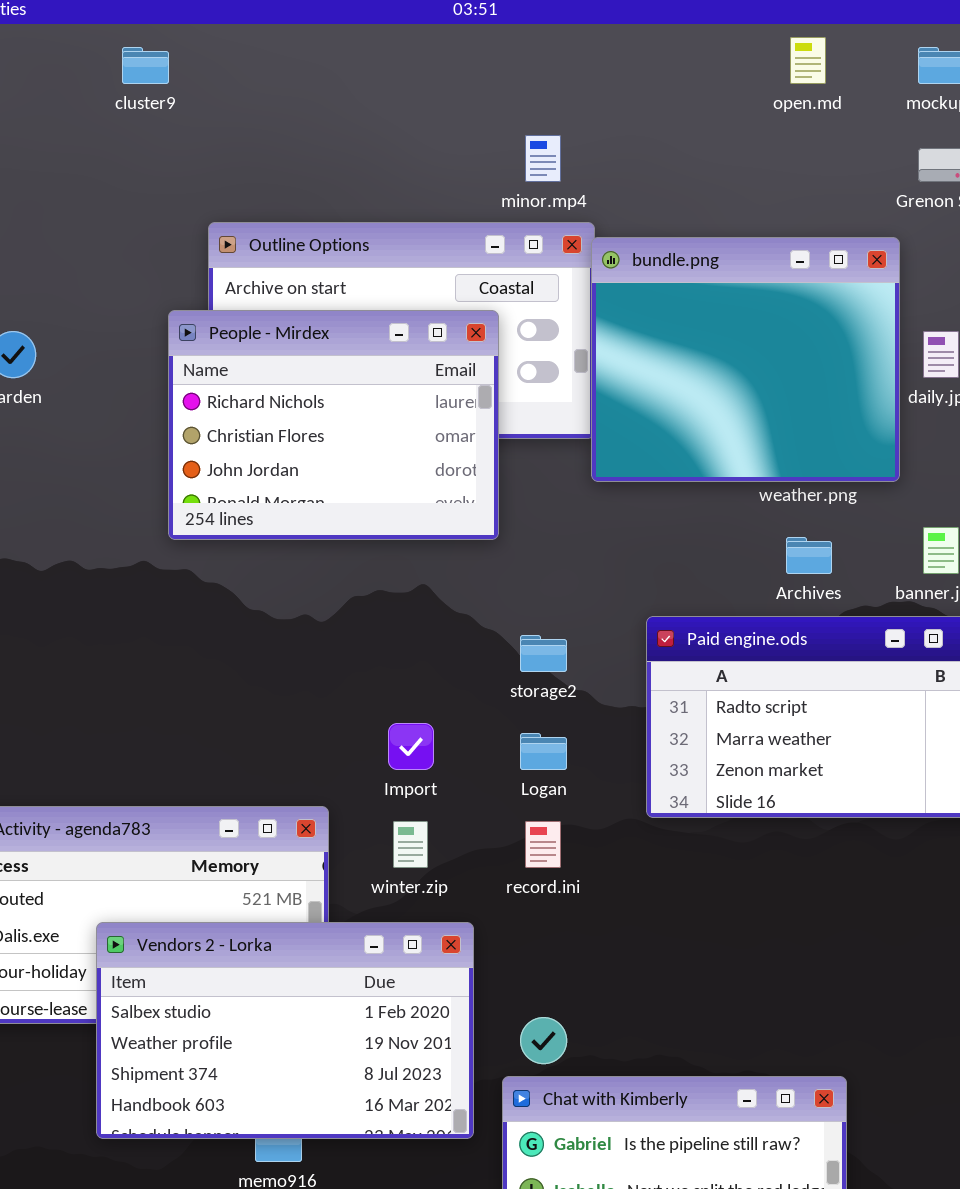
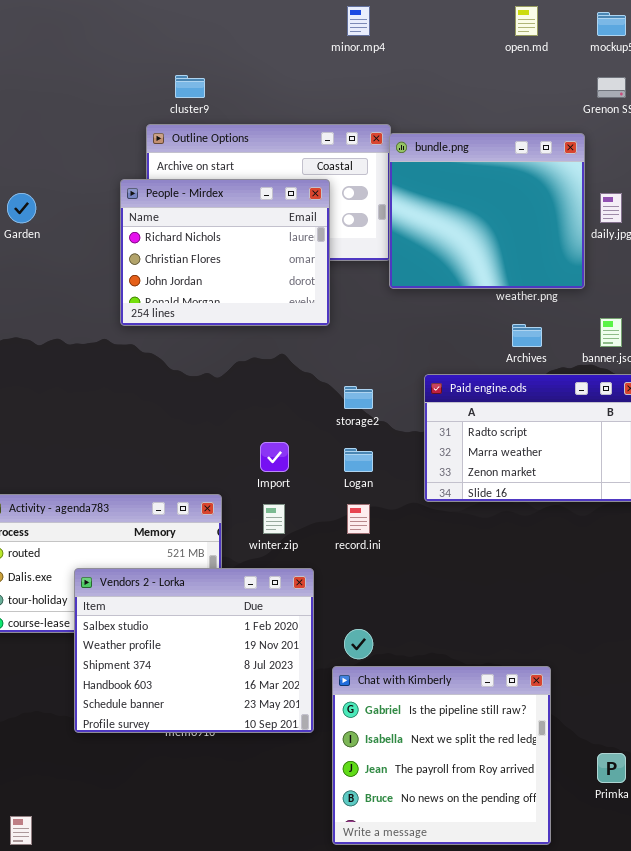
cluster9: [122,47,169,84] -> [175,75,205,98], moved
minor.mp4: [525,135,561,182] -> [347,6,370,36], moved
Vendors 2 - Lorka: [96,922,474,1139] -> [74,568,314,733], resized

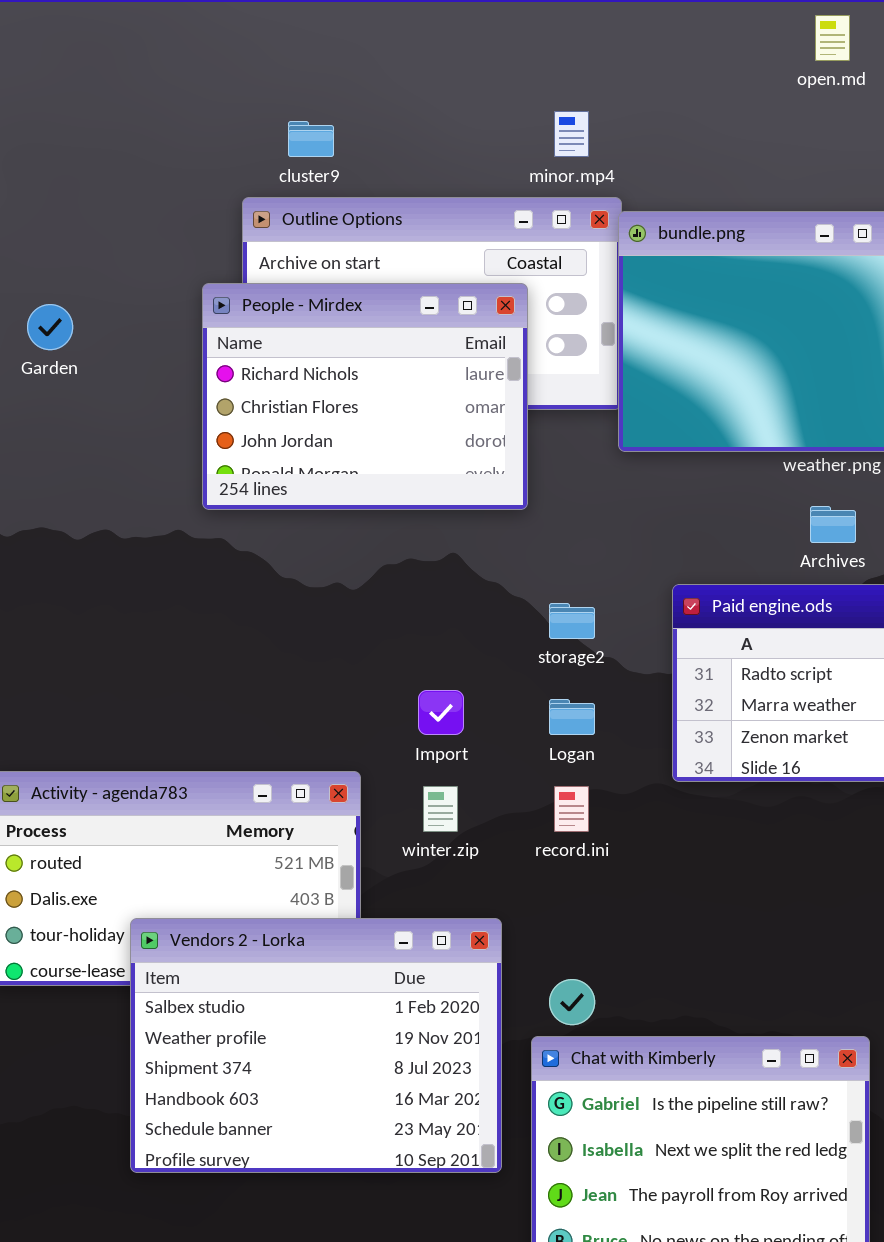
minor.mp4: [347,6,370,36] -> [554,111,589,157], moved
Vendors 2 - Lorka: [74,568,314,733] -> [130,918,502,1173], moved

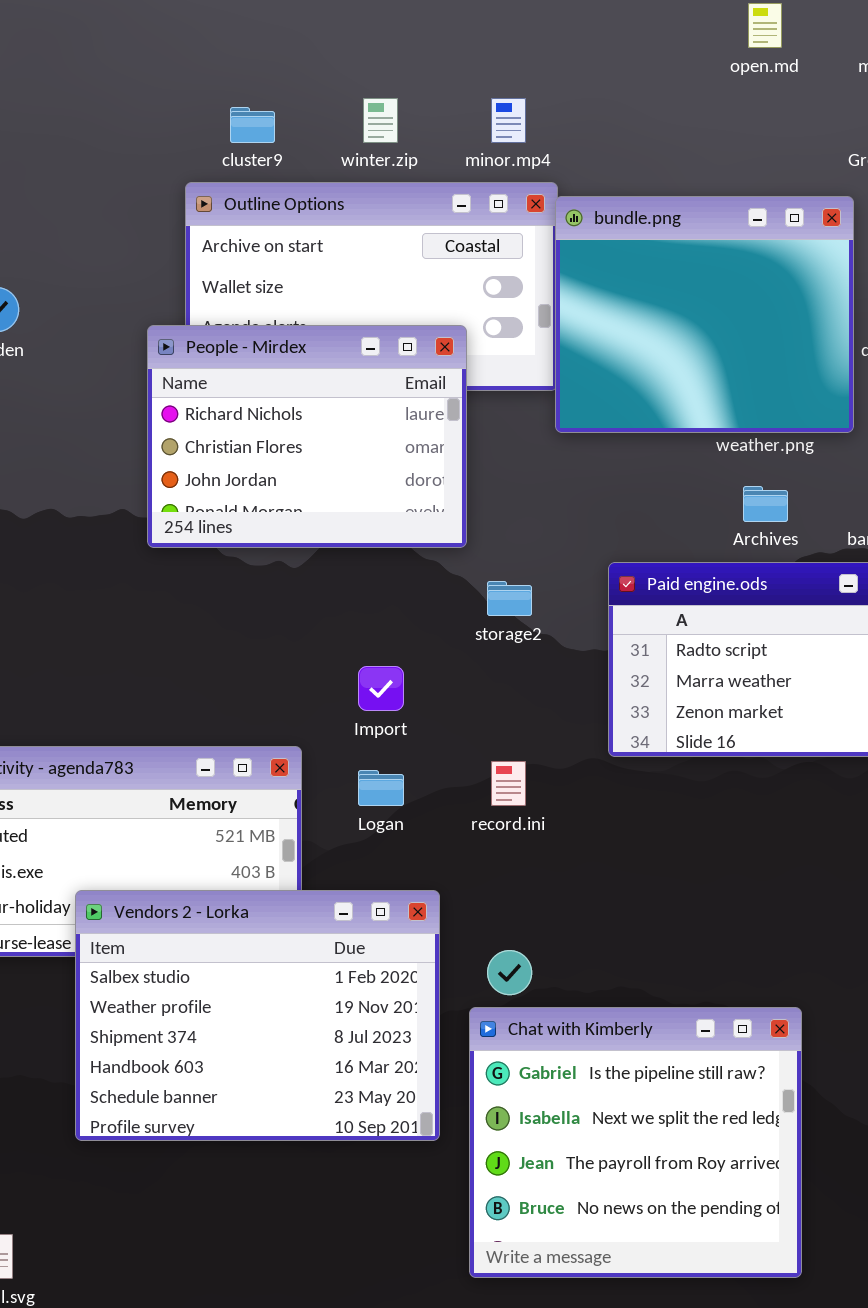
People - Mirdex: [202,283,528,510] -> [147,325,467,548], moved
Logan: [549,699,595,735] -> [358,770,404,806], moved
winter.zip: [423,786,458,832] -> [363,98,398,143], moved

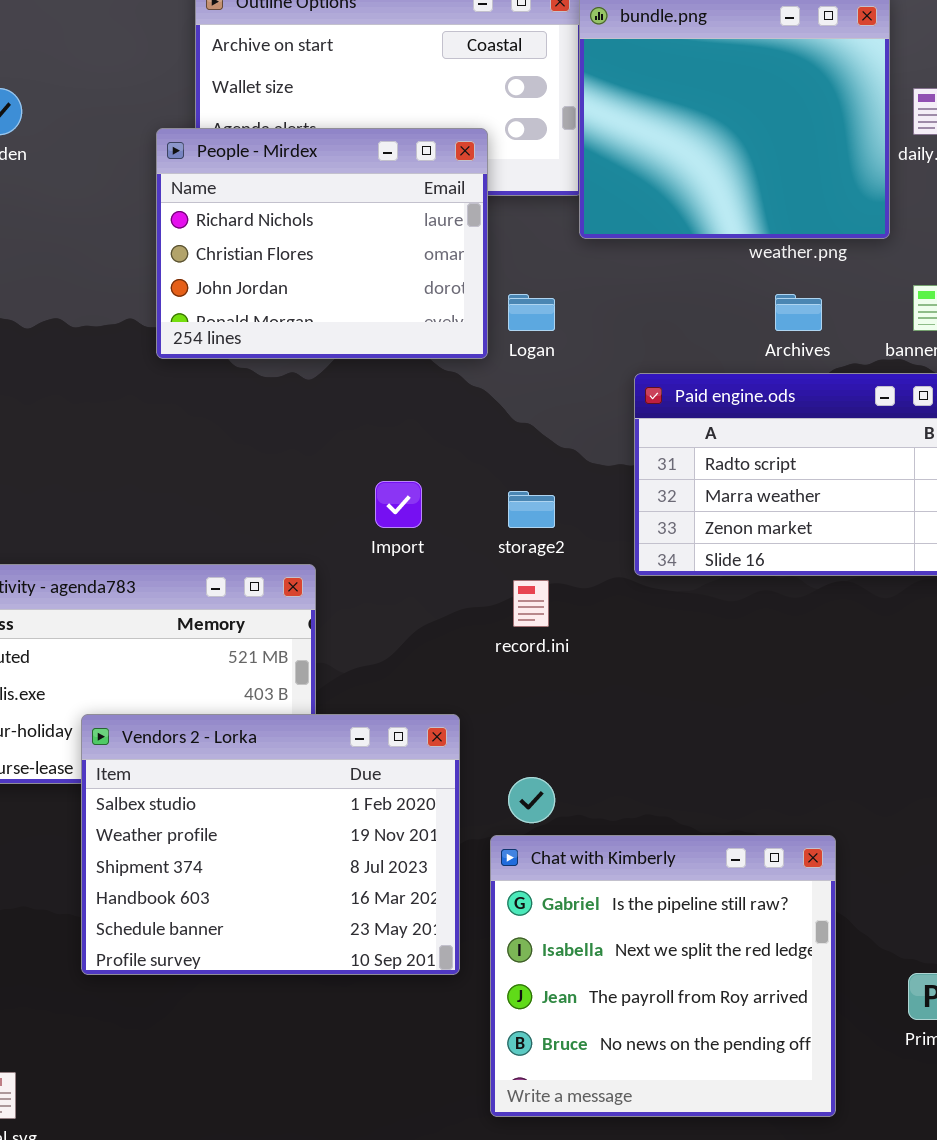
storage2: [487,581,532,616] -> [508,491,555,528], moved
Logan: [358,770,404,806] -> [508,294,555,331], moved

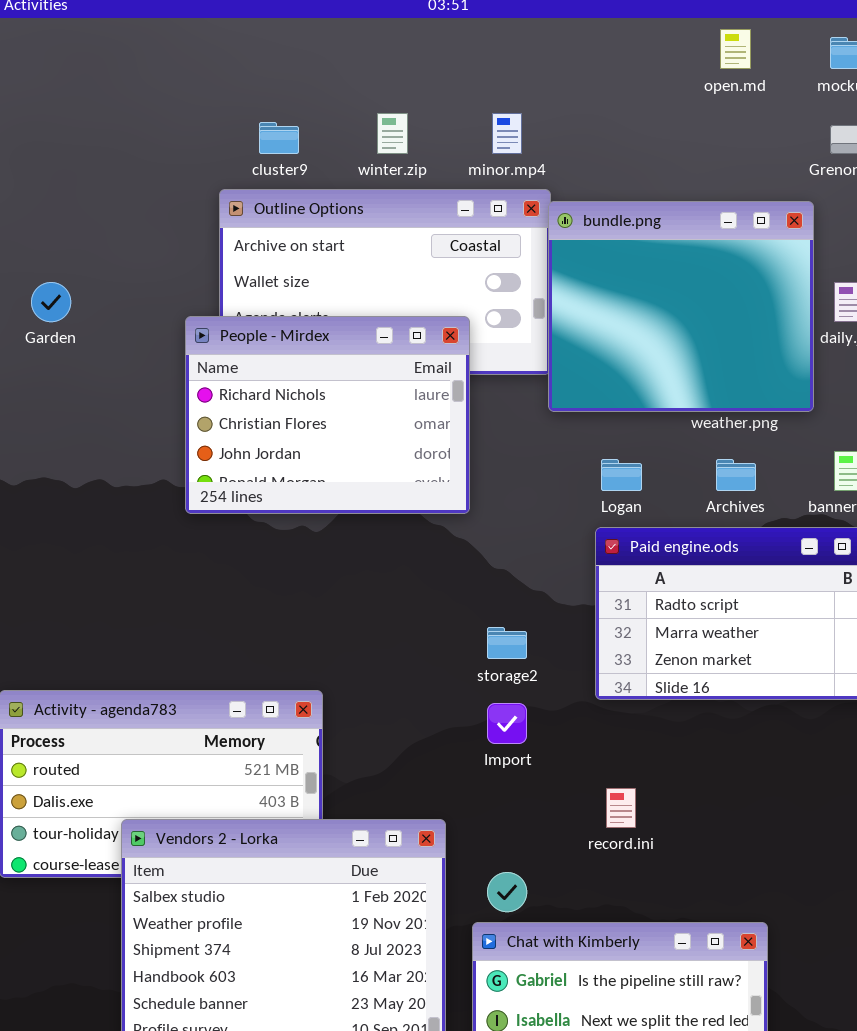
Logan: [508,294,555,331] -> [601,459,642,491], moved
Import: [375,481,422,528] -> [487,703,527,744], moved
record.ini: [513,580,549,627] -> [606,788,636,828], moved

